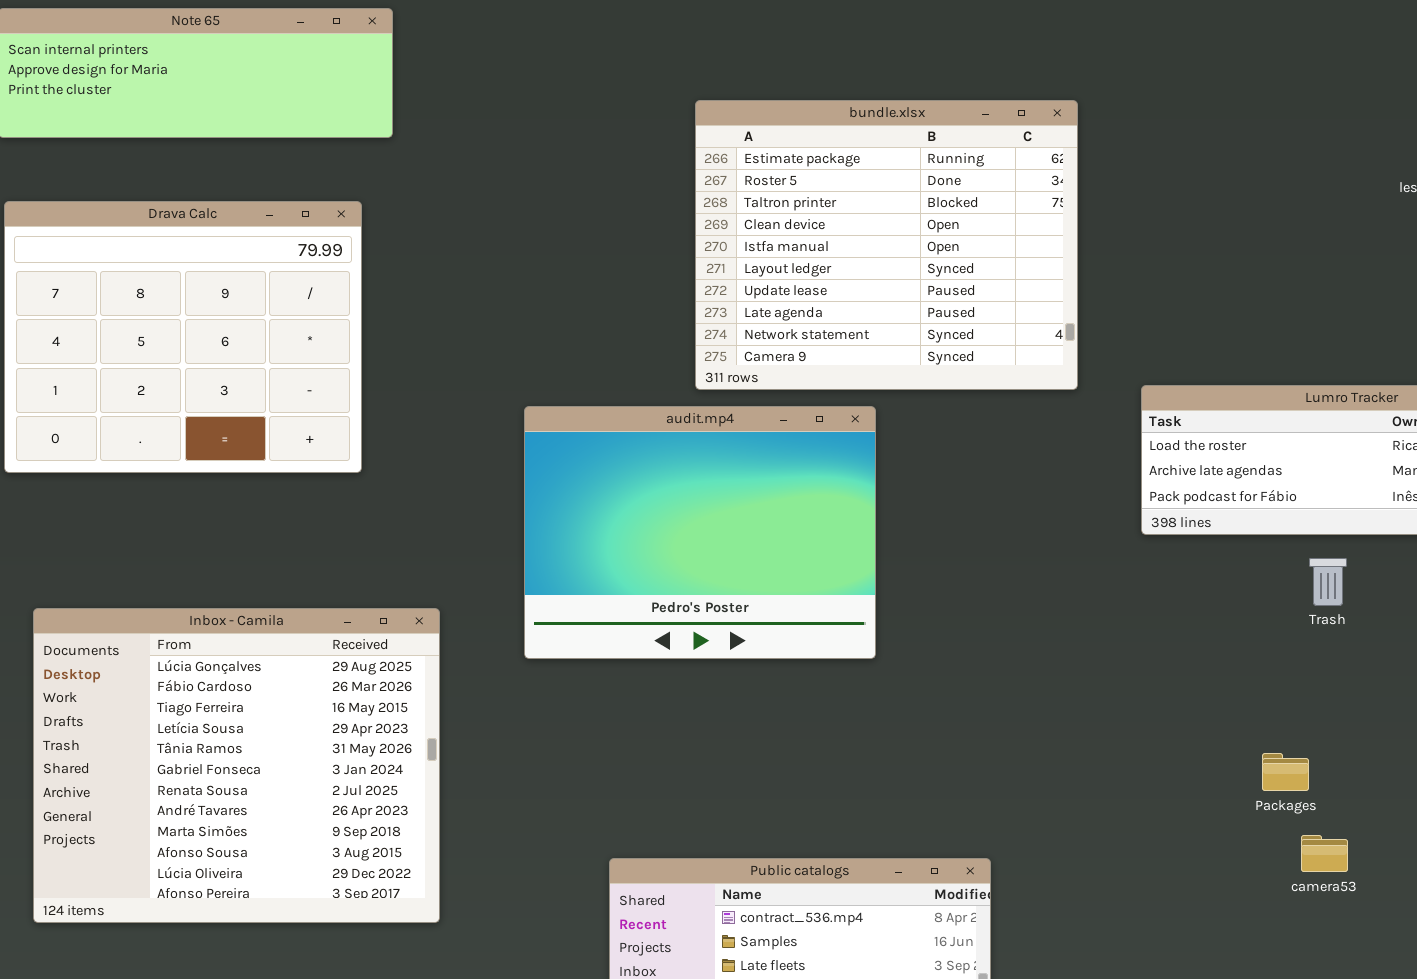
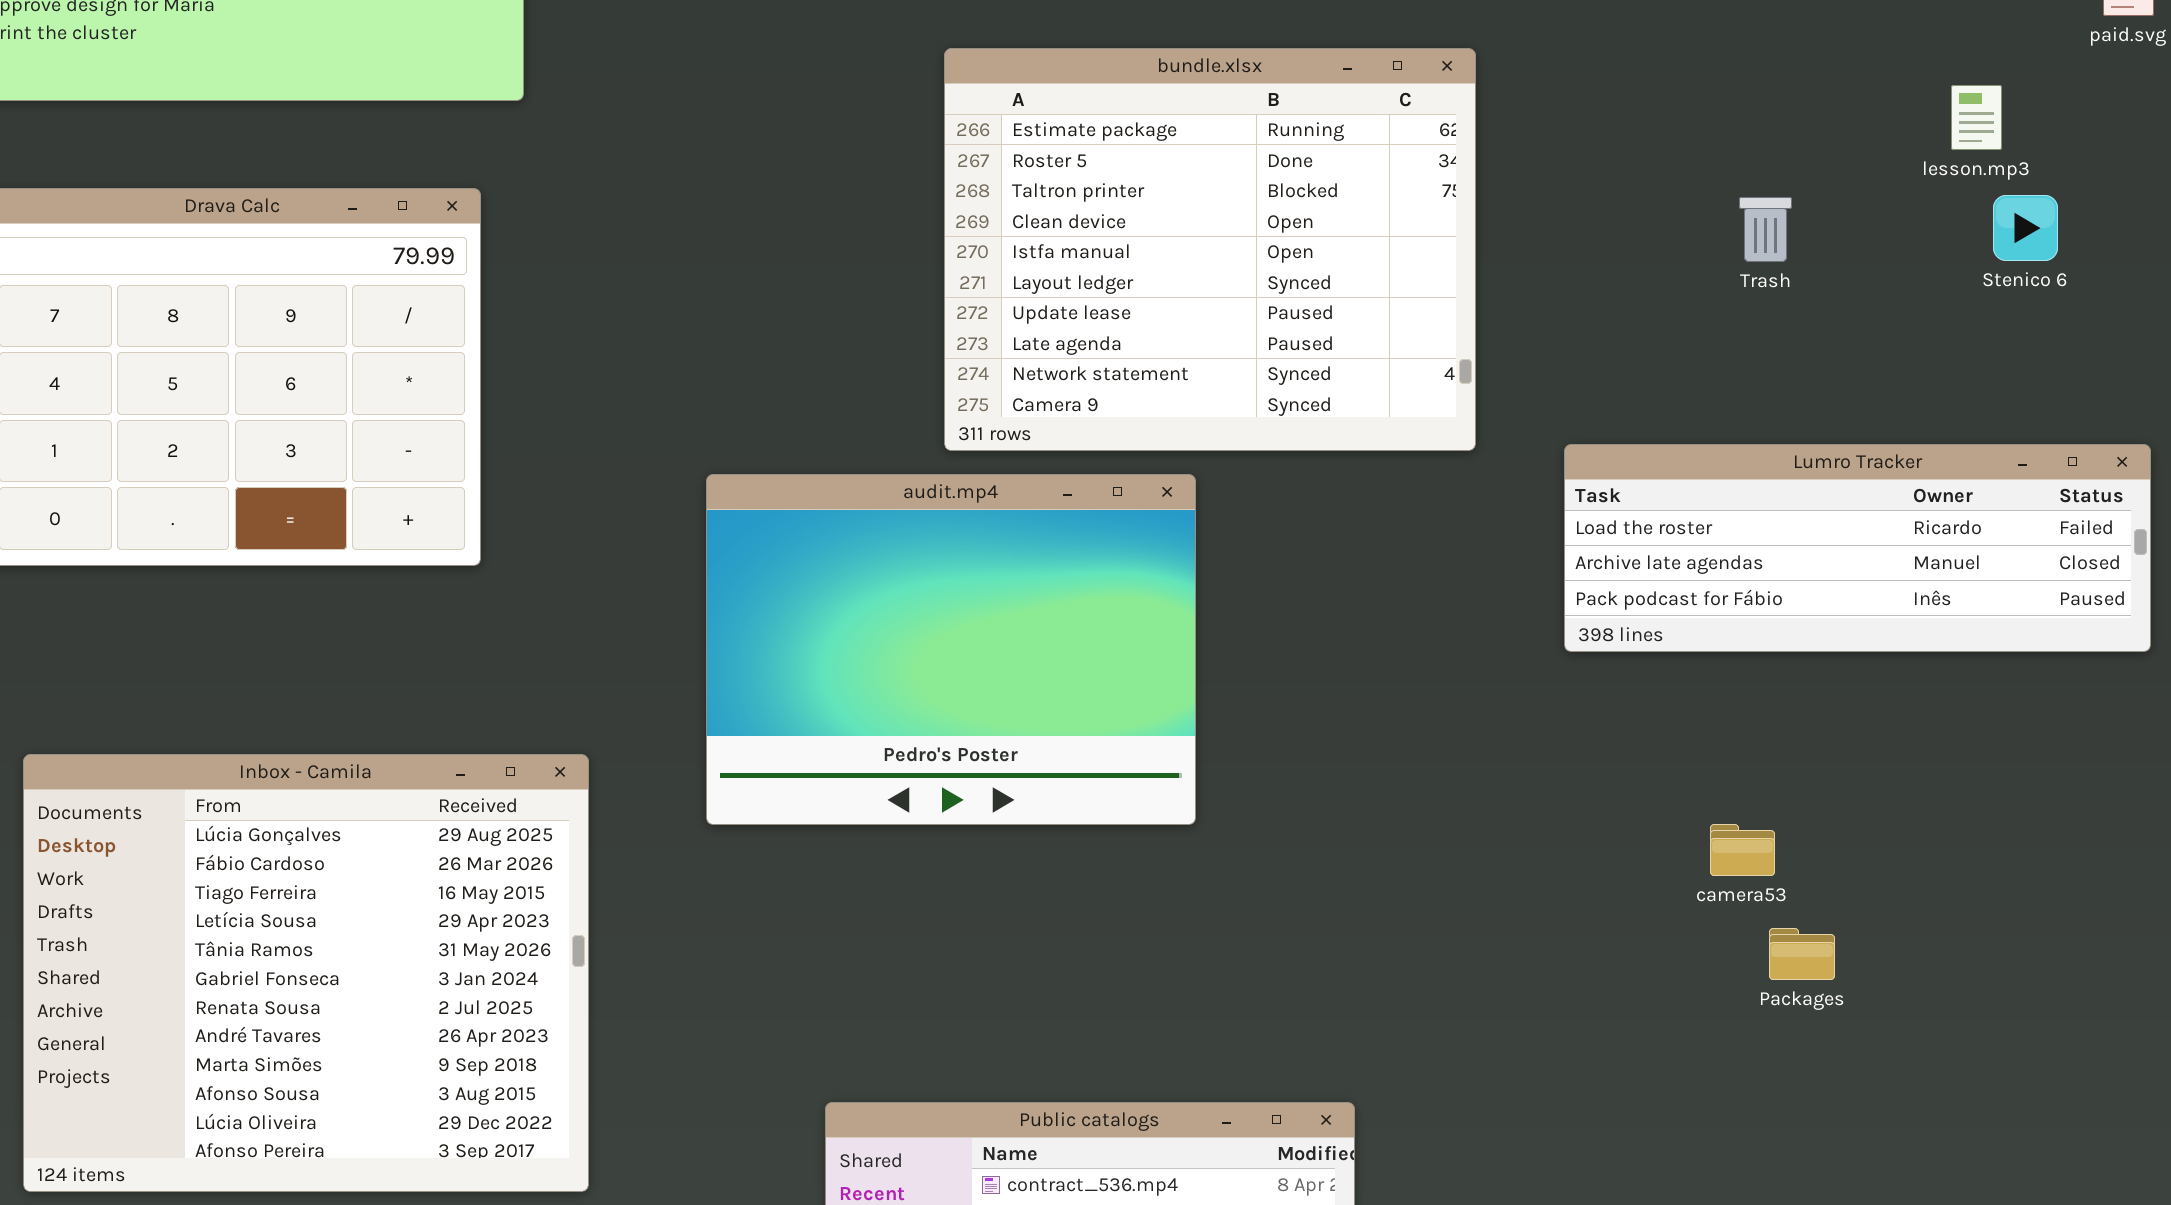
Trash: [1309,558,1347,606] -> [1739,197,1792,262], moved
Packages: [1262,753,1309,791] -> [1769,928,1835,980], moved
camera53: [1301,835,1348,872] -> [1710,824,1775,876], moved

